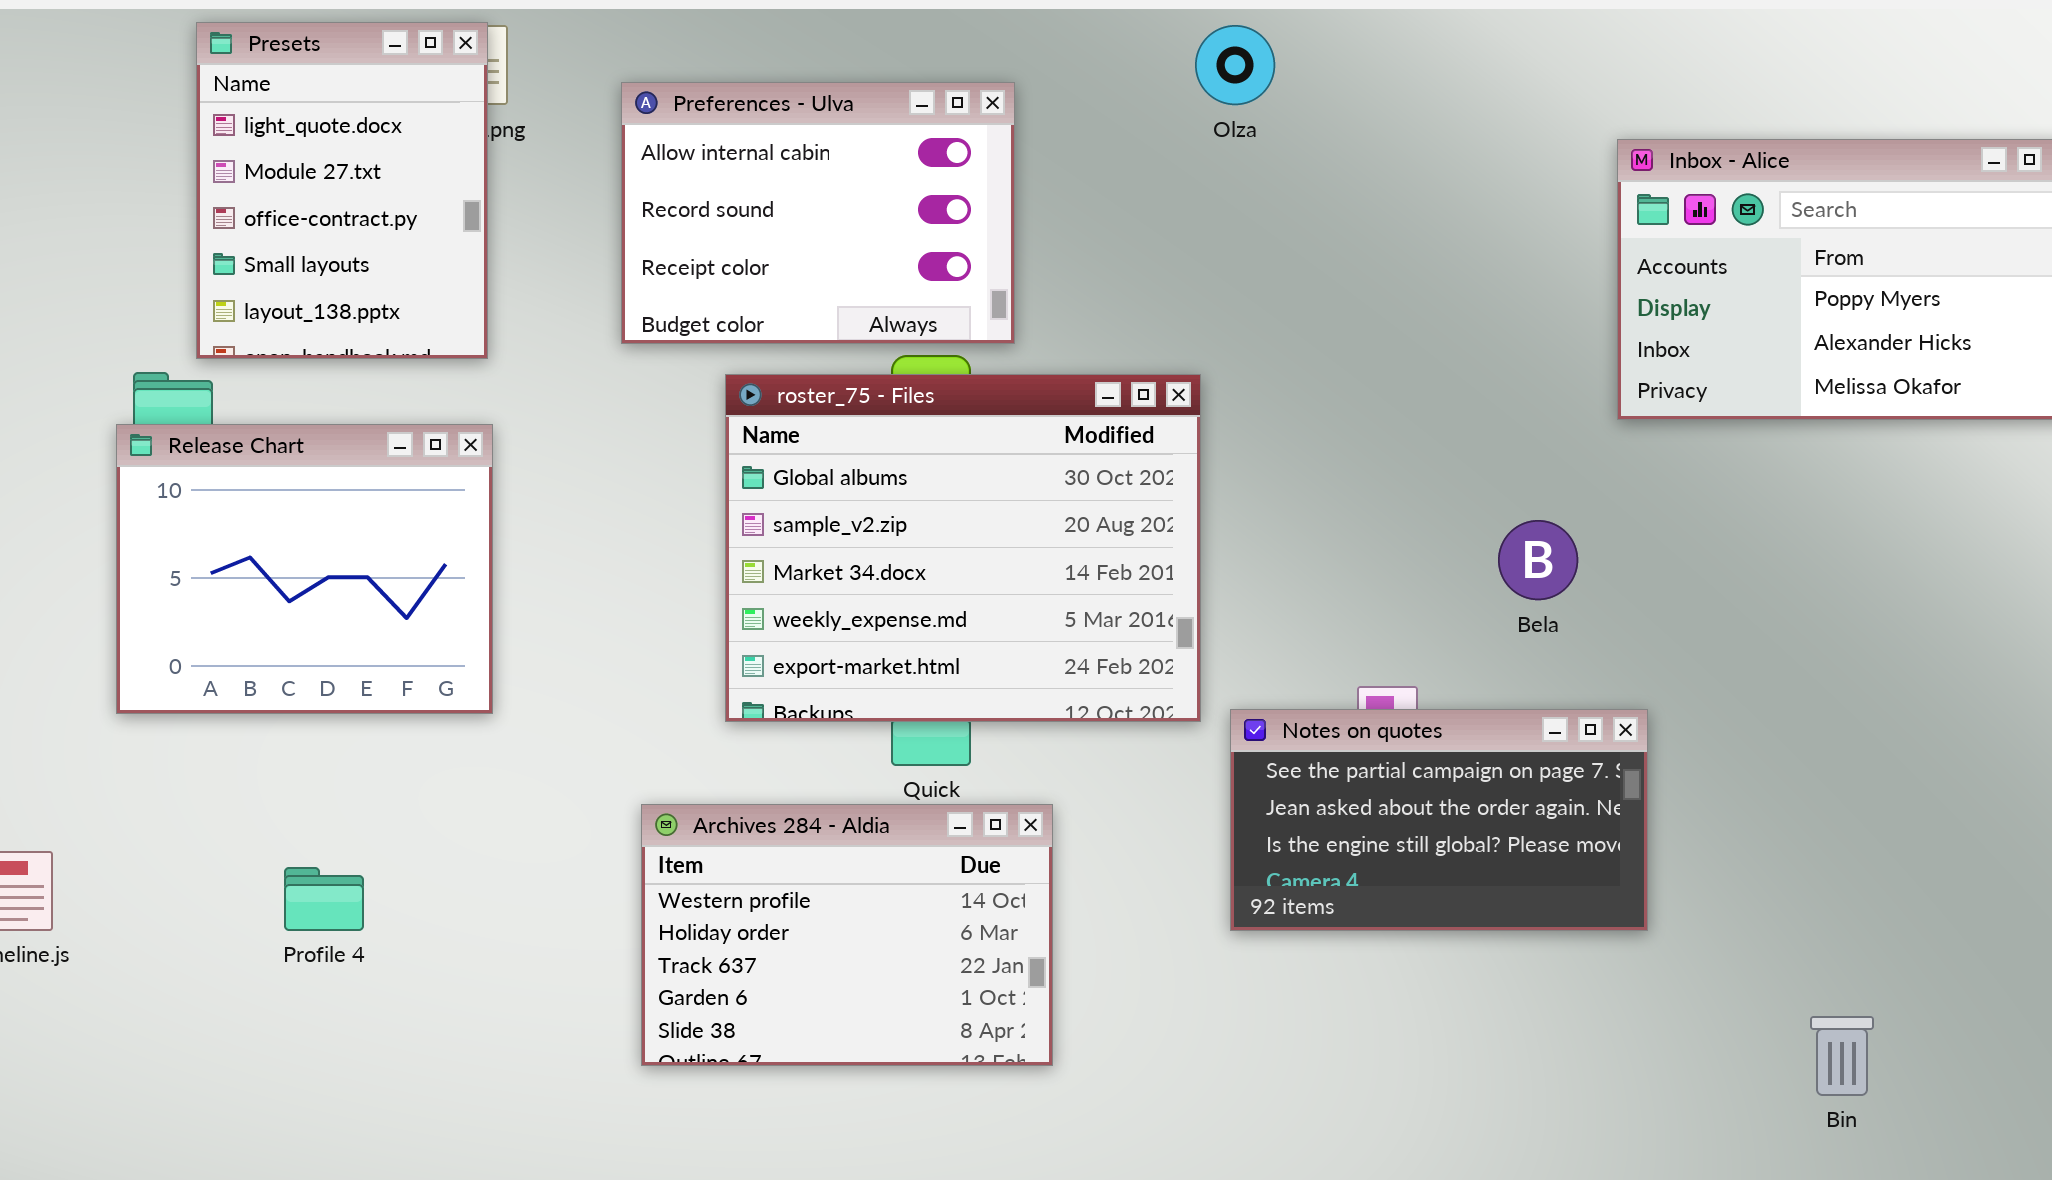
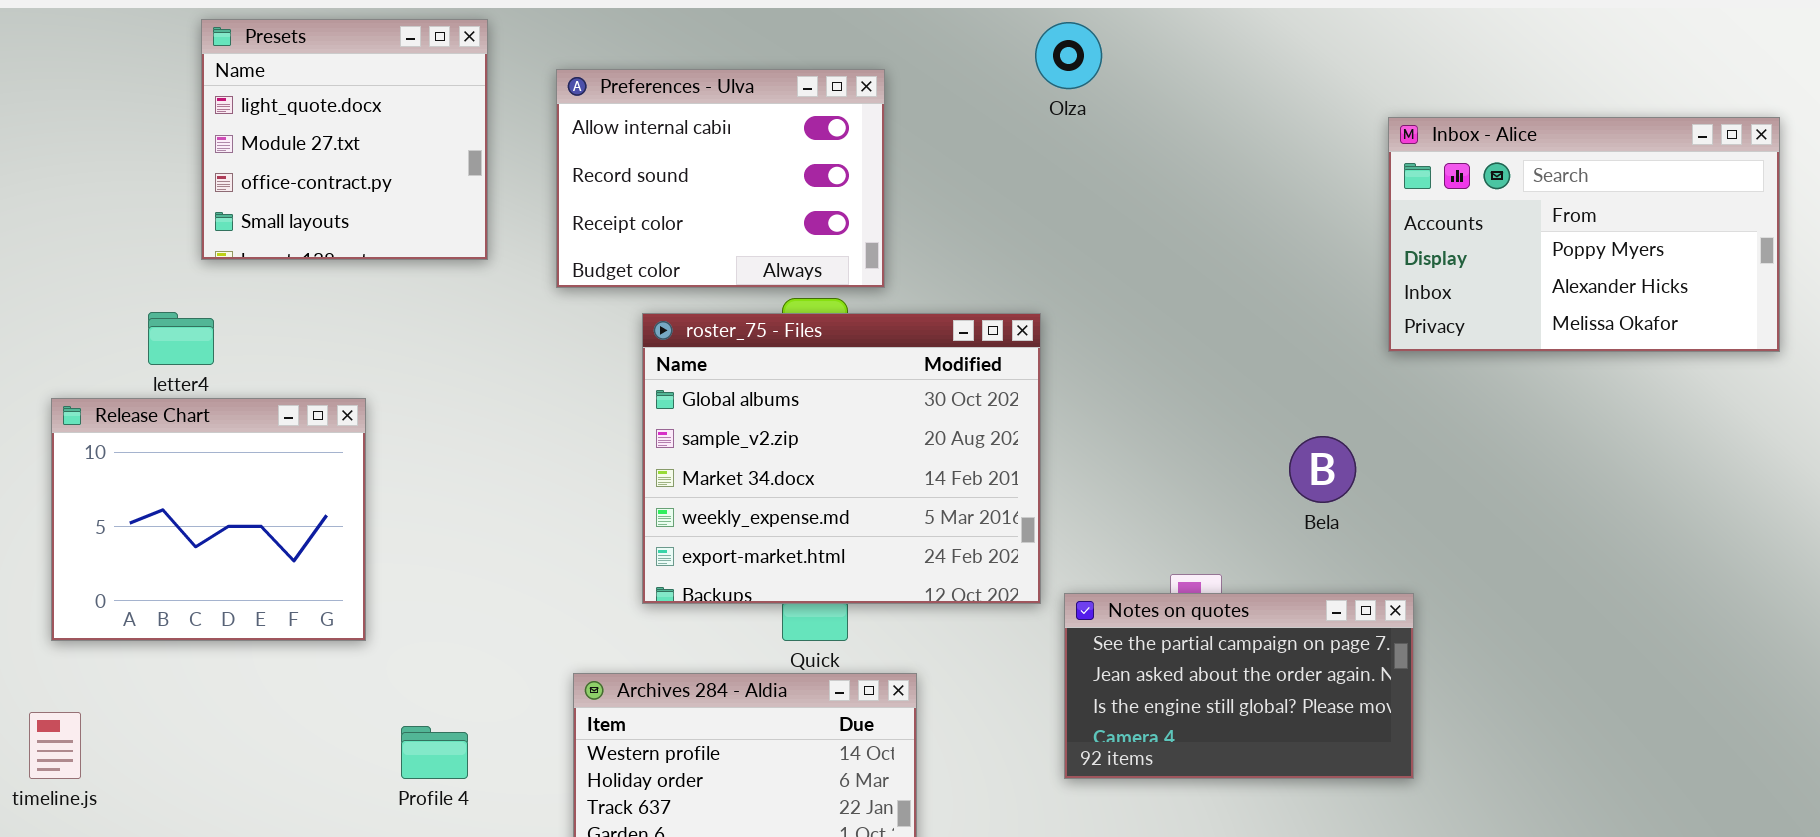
Presets: [196,22,488,359] -> [201,19,488,260], resized
Release Chart: [116,424,493,714] -> [51,398,366,641], moved
Profile 4: [284,867,364,931] -> [401,726,468,779], moved

